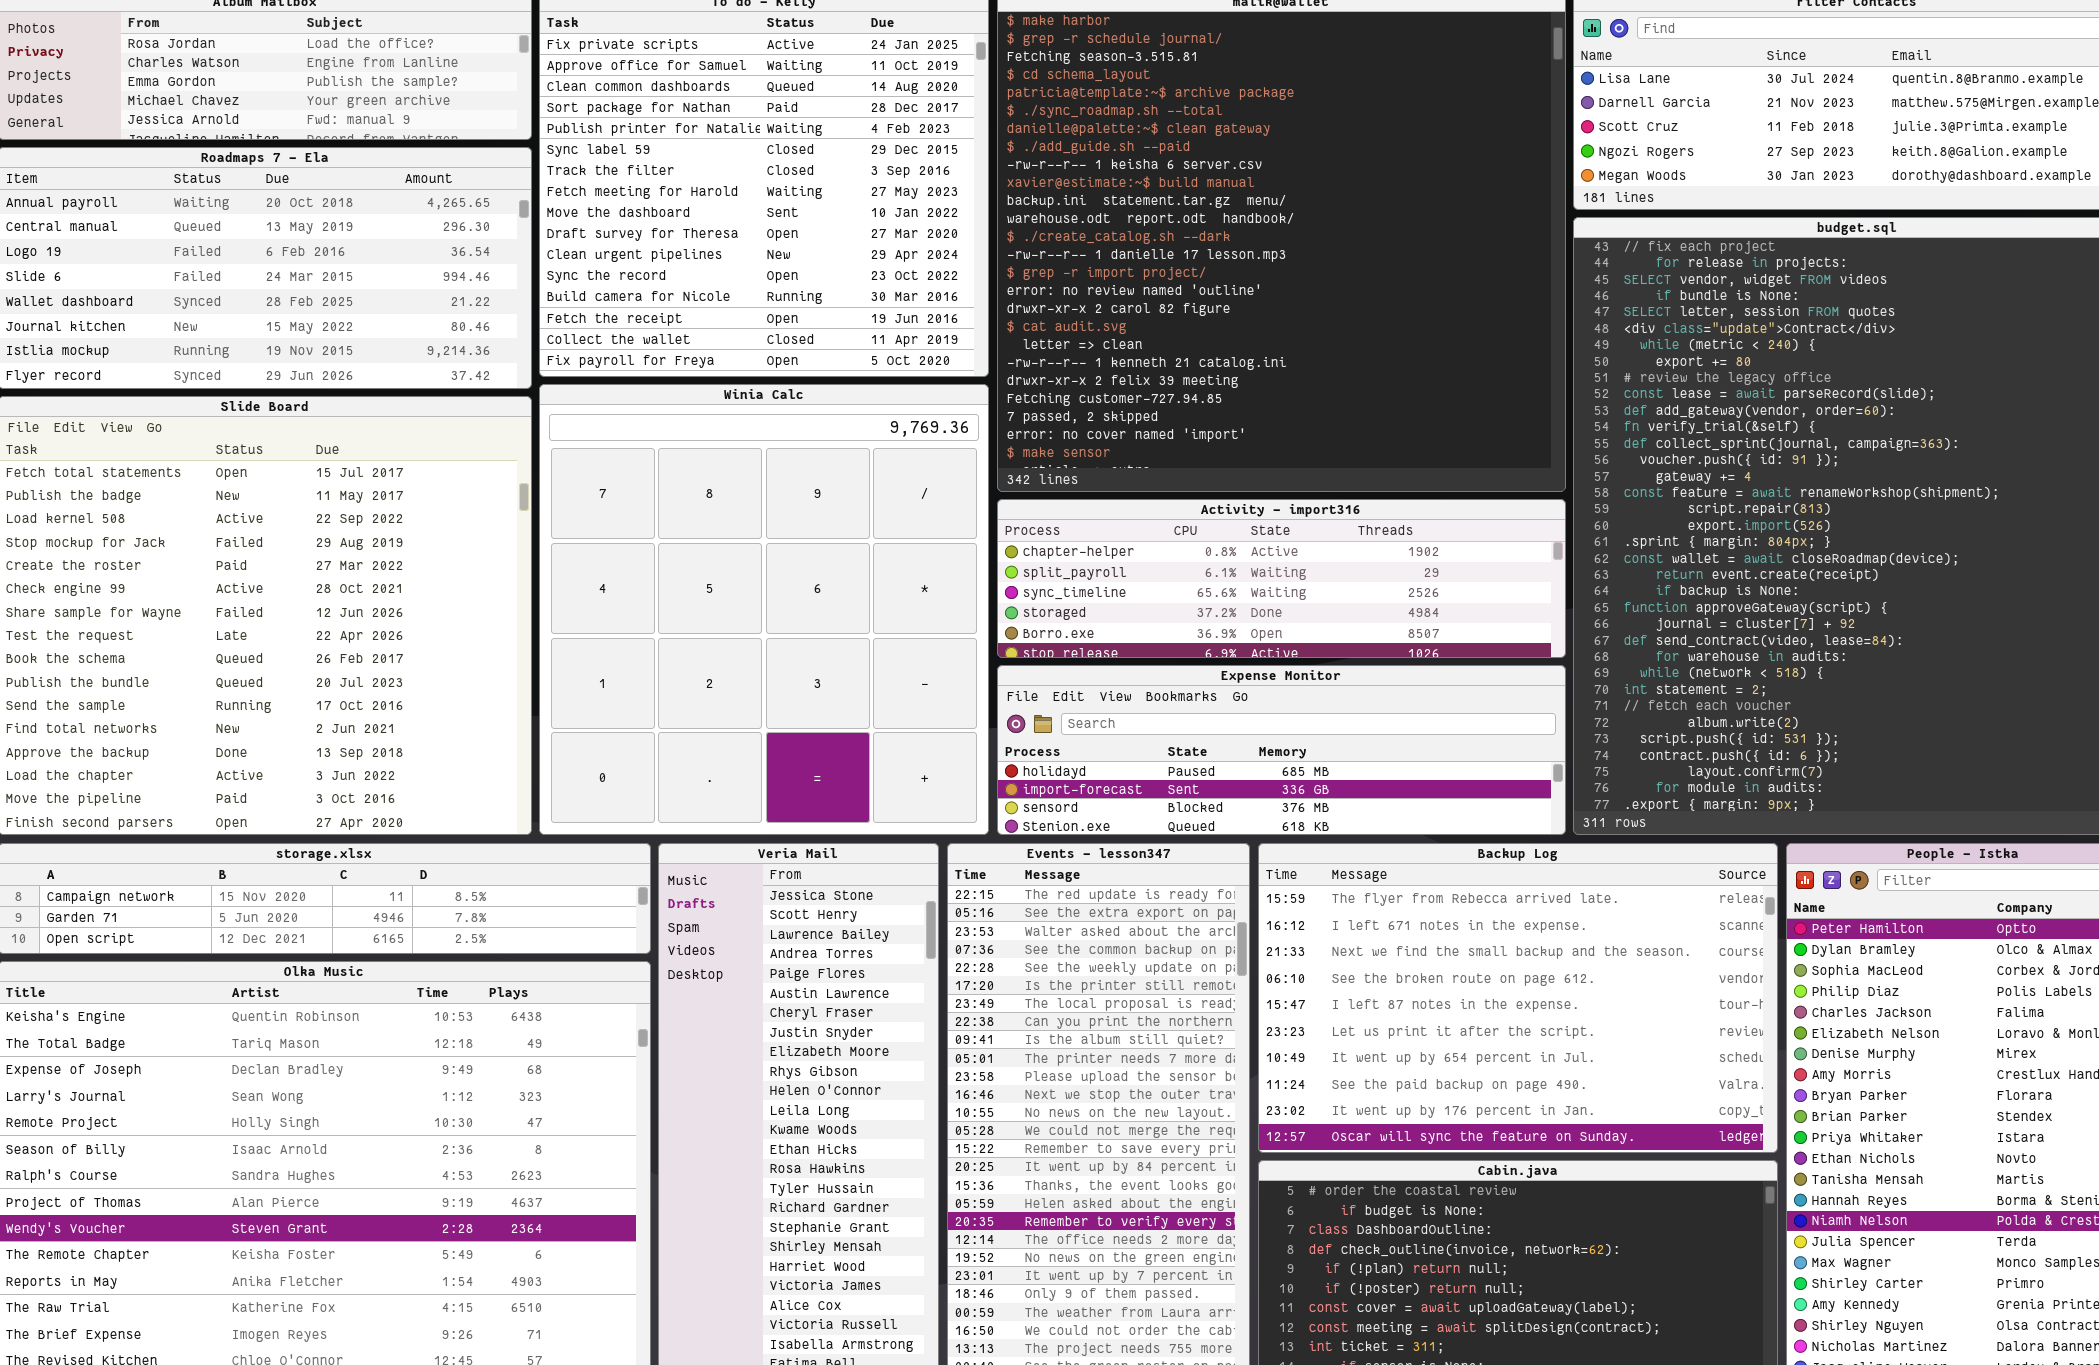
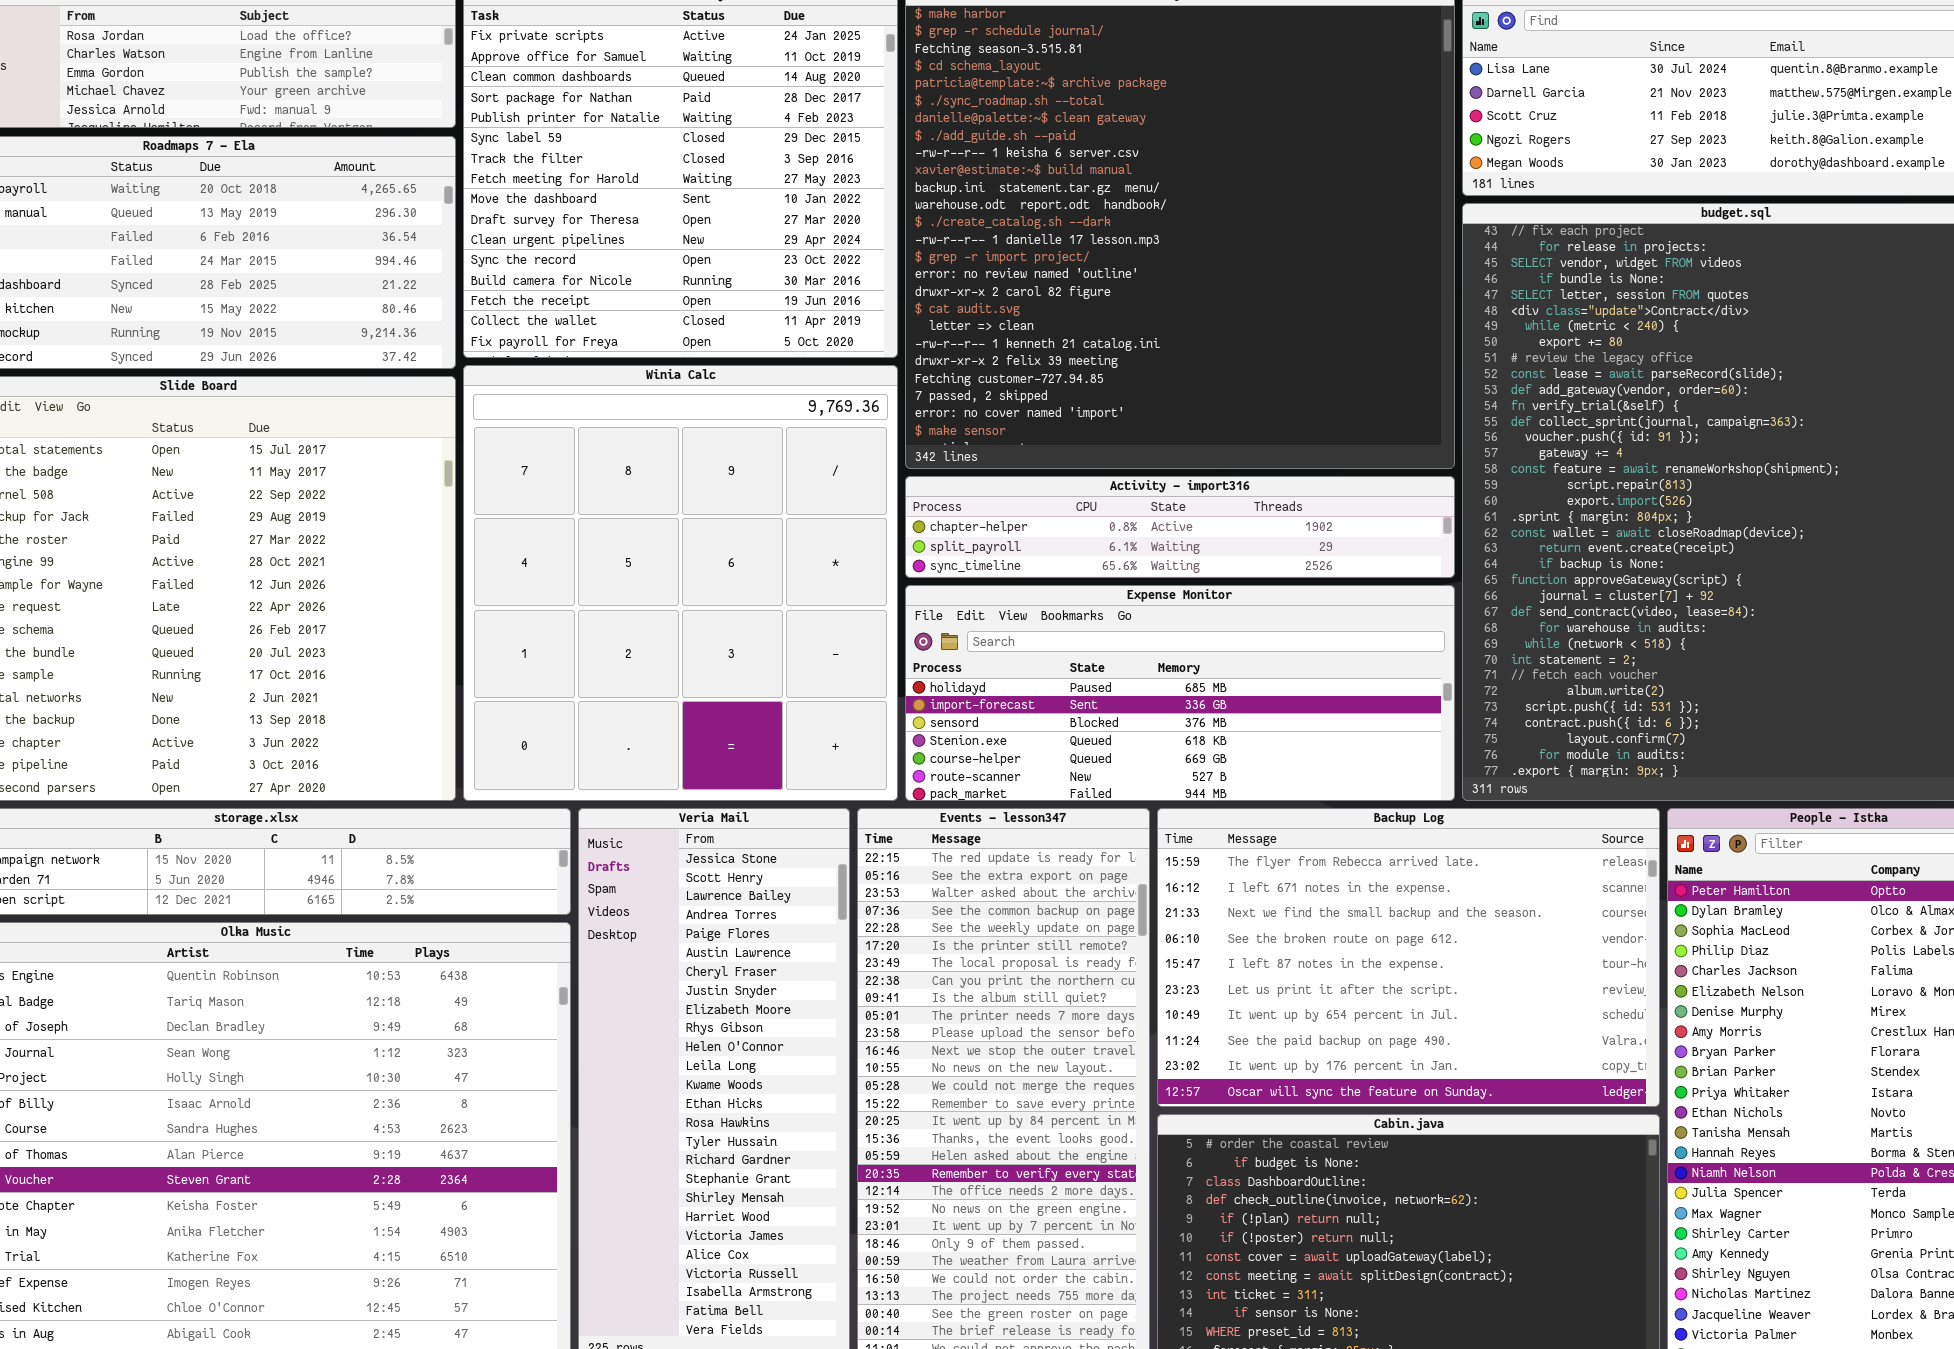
Activity - import316: [997,499,1566,658] -> [905,476,1455,578], resized
Expense Monitor: [997,665,1566,835] -> [905,585,1455,801], resized

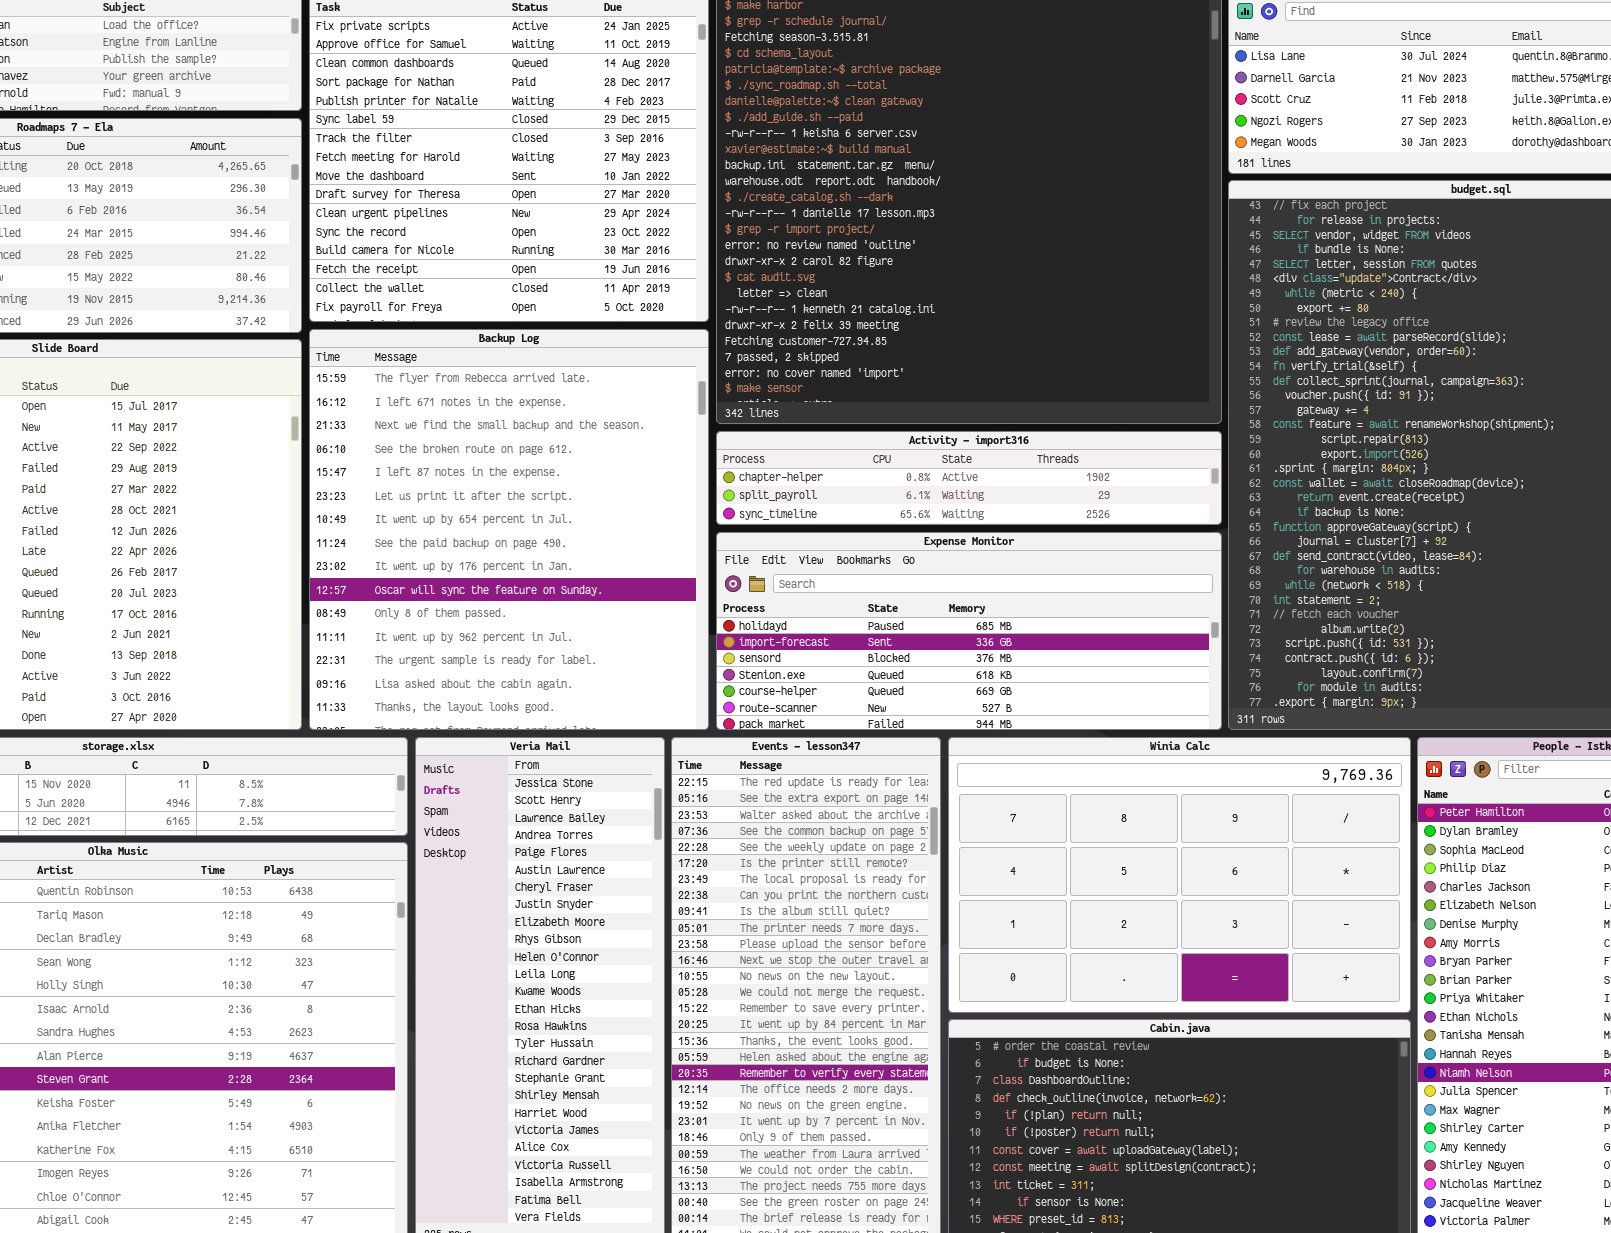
Winia Calc: [463,365,898,801] -> [948,737,1411,1013], moved, resized
Backup Log: [1157,808,1660,1107] -> [309,329,709,730], moved, resized

